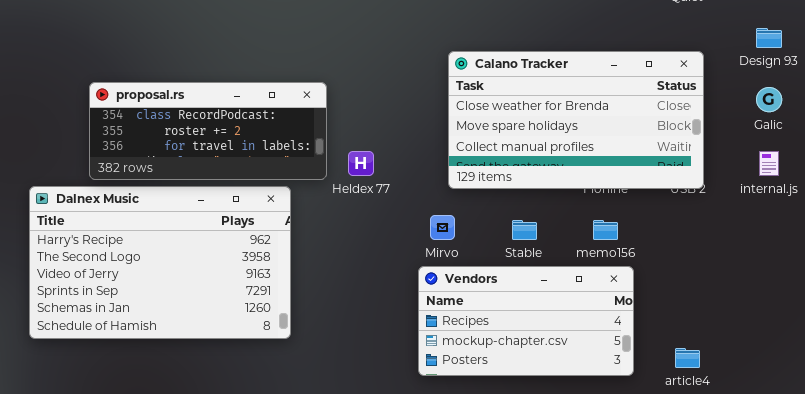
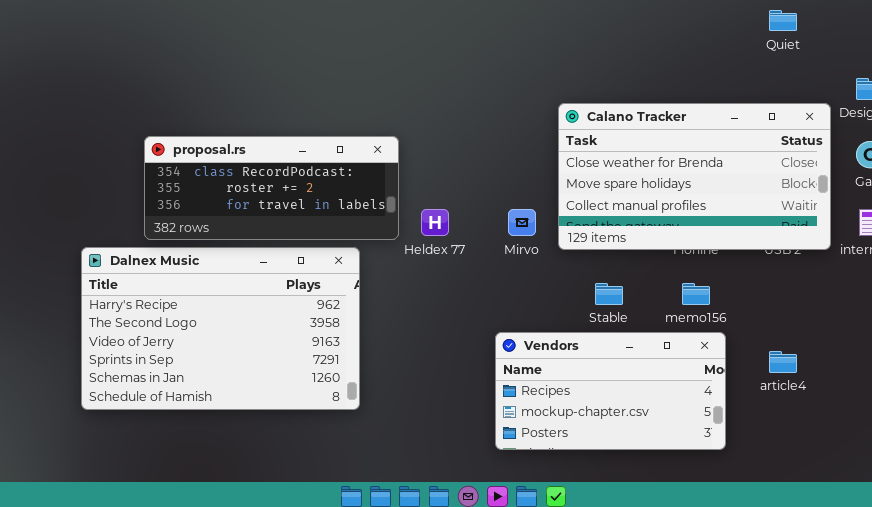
Calano Tracker: [448,51,704,189] -> [558,103,831,250], moved
Mirvo: [430,215,455,240] -> [508,209,536,236], moved
article4: [675,348,700,368] -> [769,351,797,373], moved

